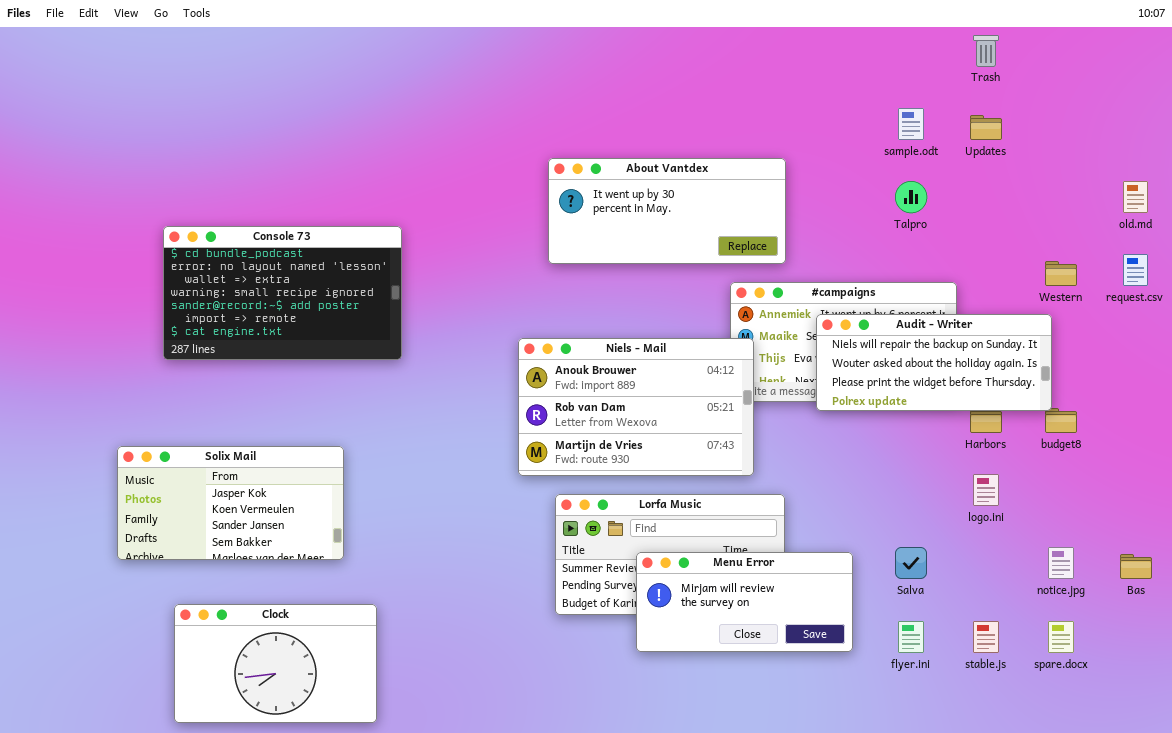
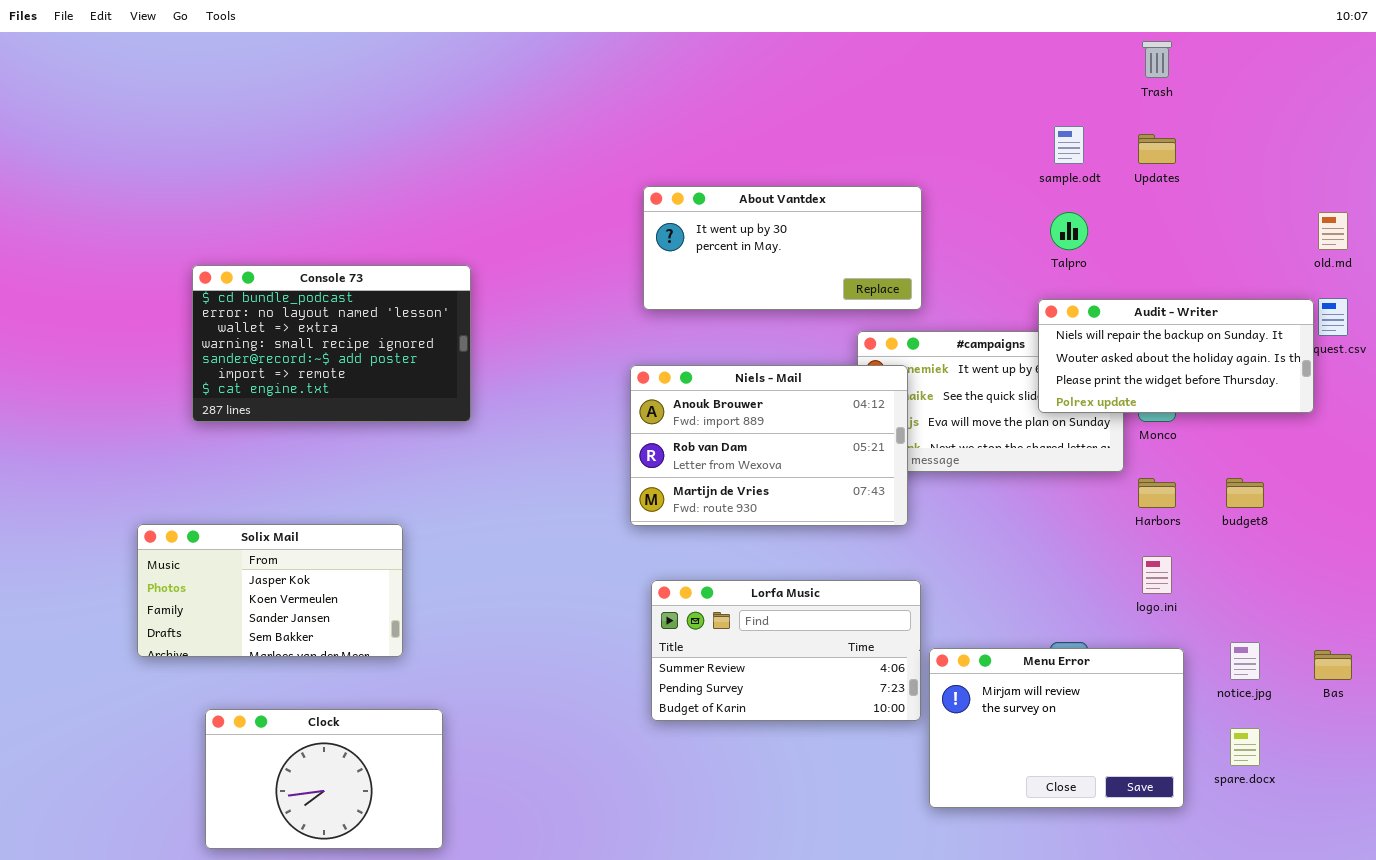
Audit - Writer: [816,314,1052,411] -> [1038,299,1314,413], moved
Niels - Mail: [518,338,754,476] -> [630,365,908,526], moved
Menu Error: [636,552,853,652] -> [929,648,1184,808], moved, resized

